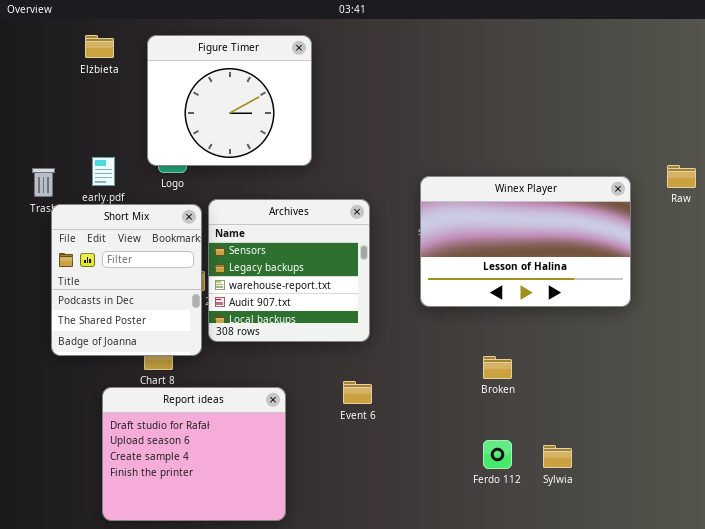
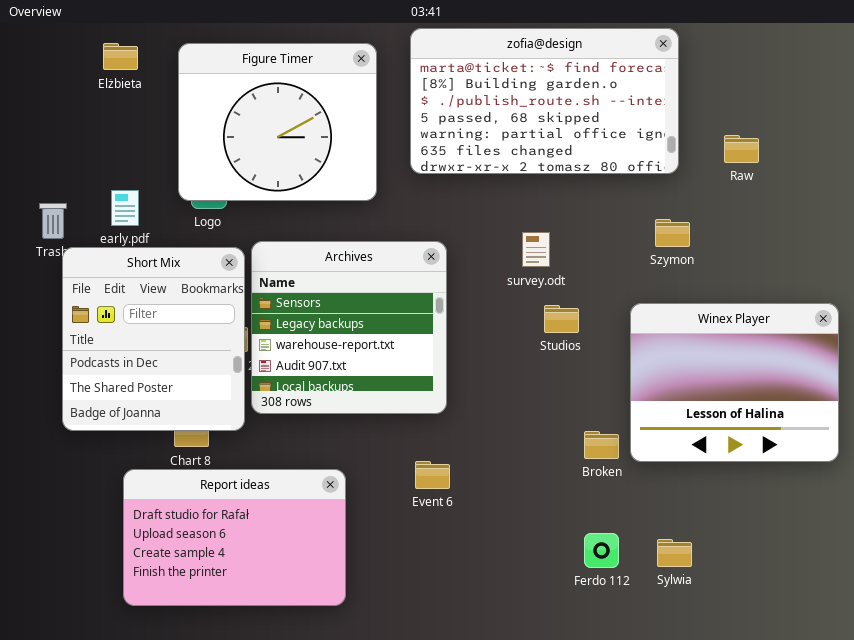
zofia@design: none -> [410,28,679,174], opened
Raw: [667,165,696,188] -> [724,135,759,163], moved
Winex Player: [420,176,631,307] -> [630,303,839,462], moved, resized
Report ideas: [102,387,286,521] -> [123,469,346,606], resized

